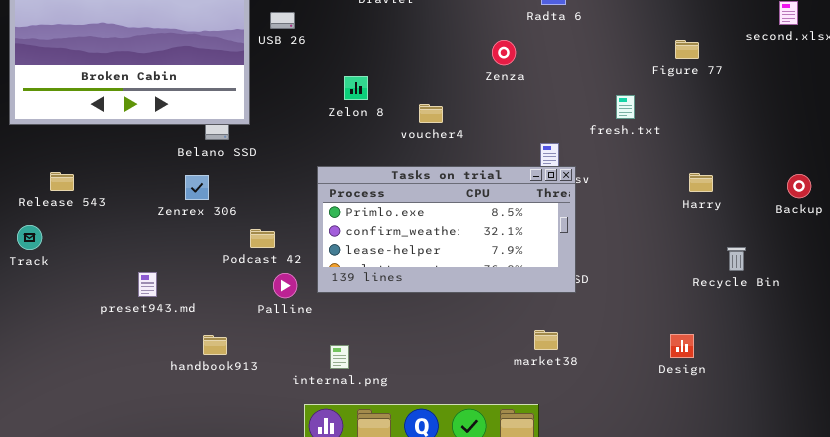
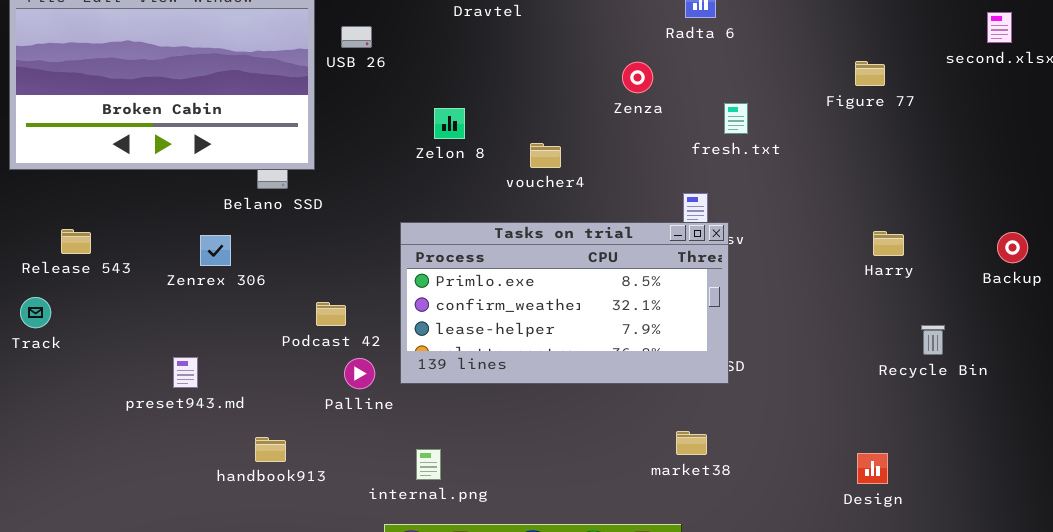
fresh.txt: [616,95,635,119] -> [724,103,748,134], moved
Zenrex 306: [185,175,209,200] -> [200,235,231,266], moved
Design: [670,334,694,358] -> [857,453,888,484], moved

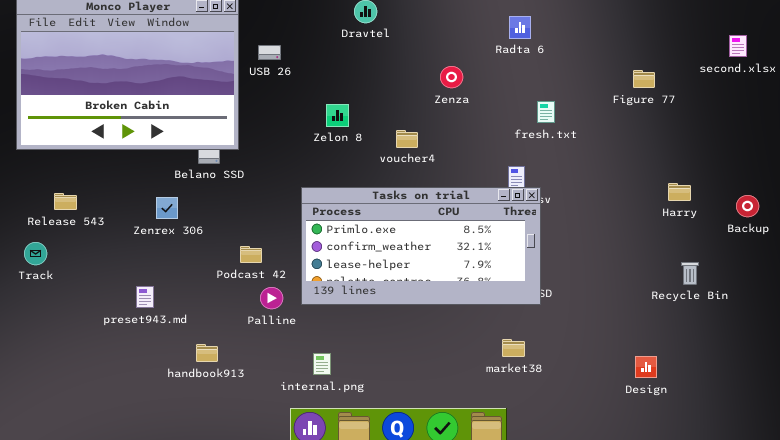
Zenza: [622,62,653,93] -> [440,66,463,88], moved
Harry: [873,231,904,256] -> [668,183,691,201], moved

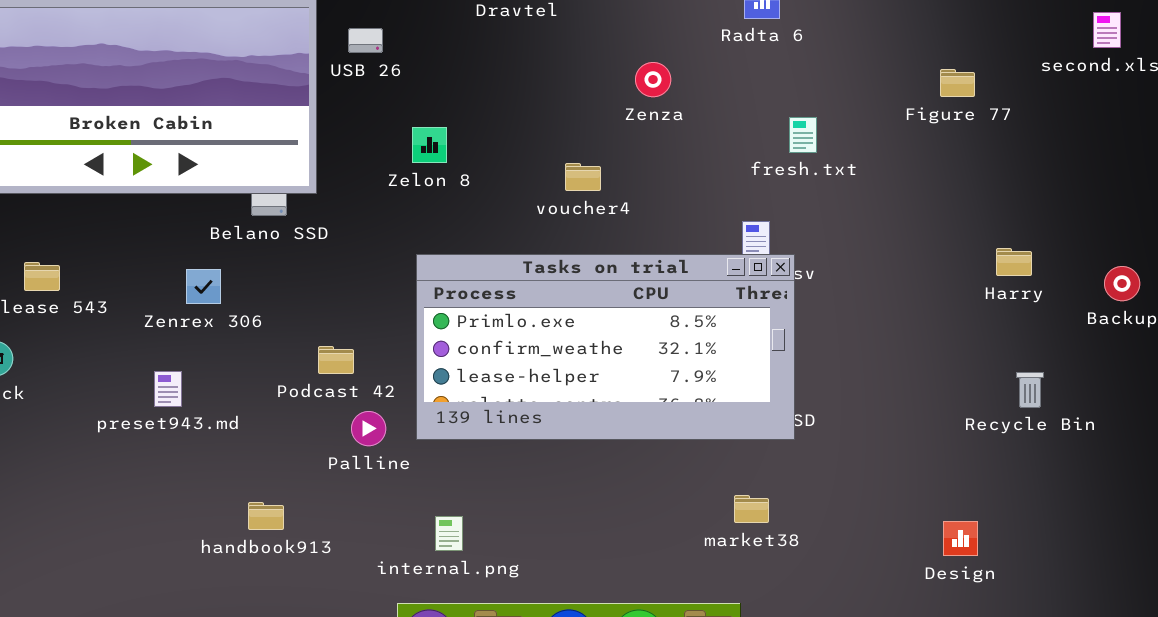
Zelon 8: [326,104,349,127] -> [412,127,447,163], moved
preset943.md: [136,286,154,308] -> [154,371,182,407], moved

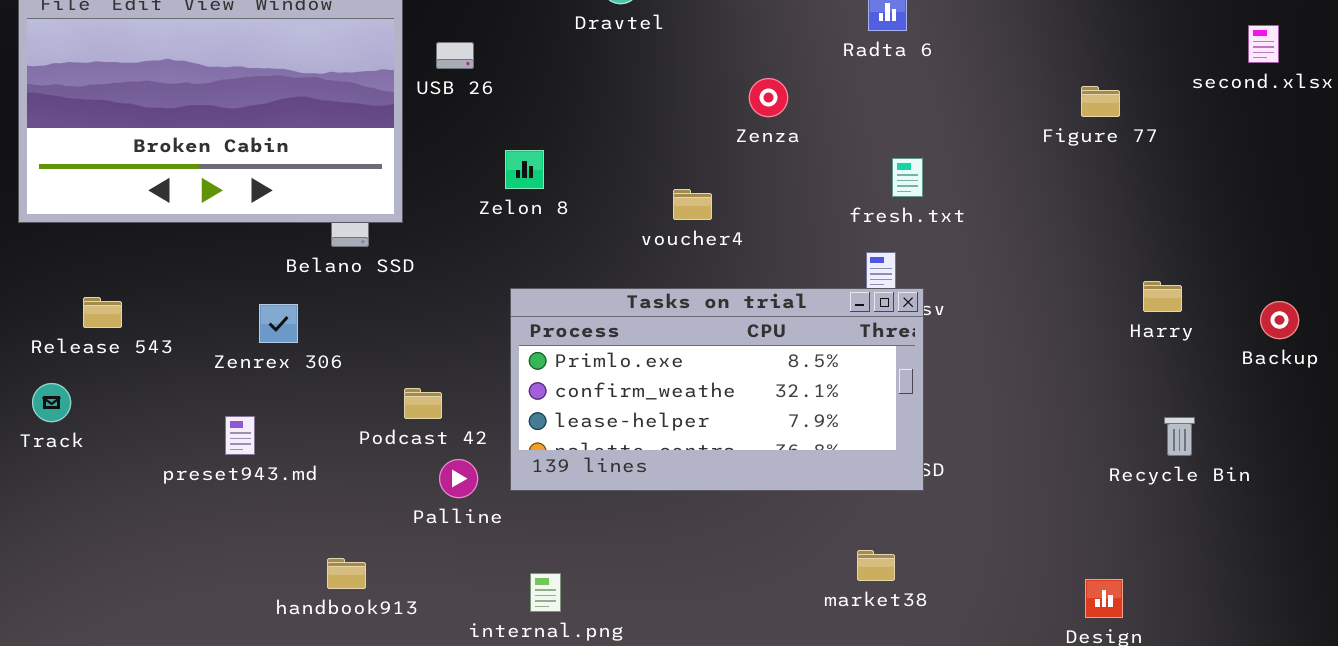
fresh.txt: [789,117,817,153] -> [892,158,923,197], moved

